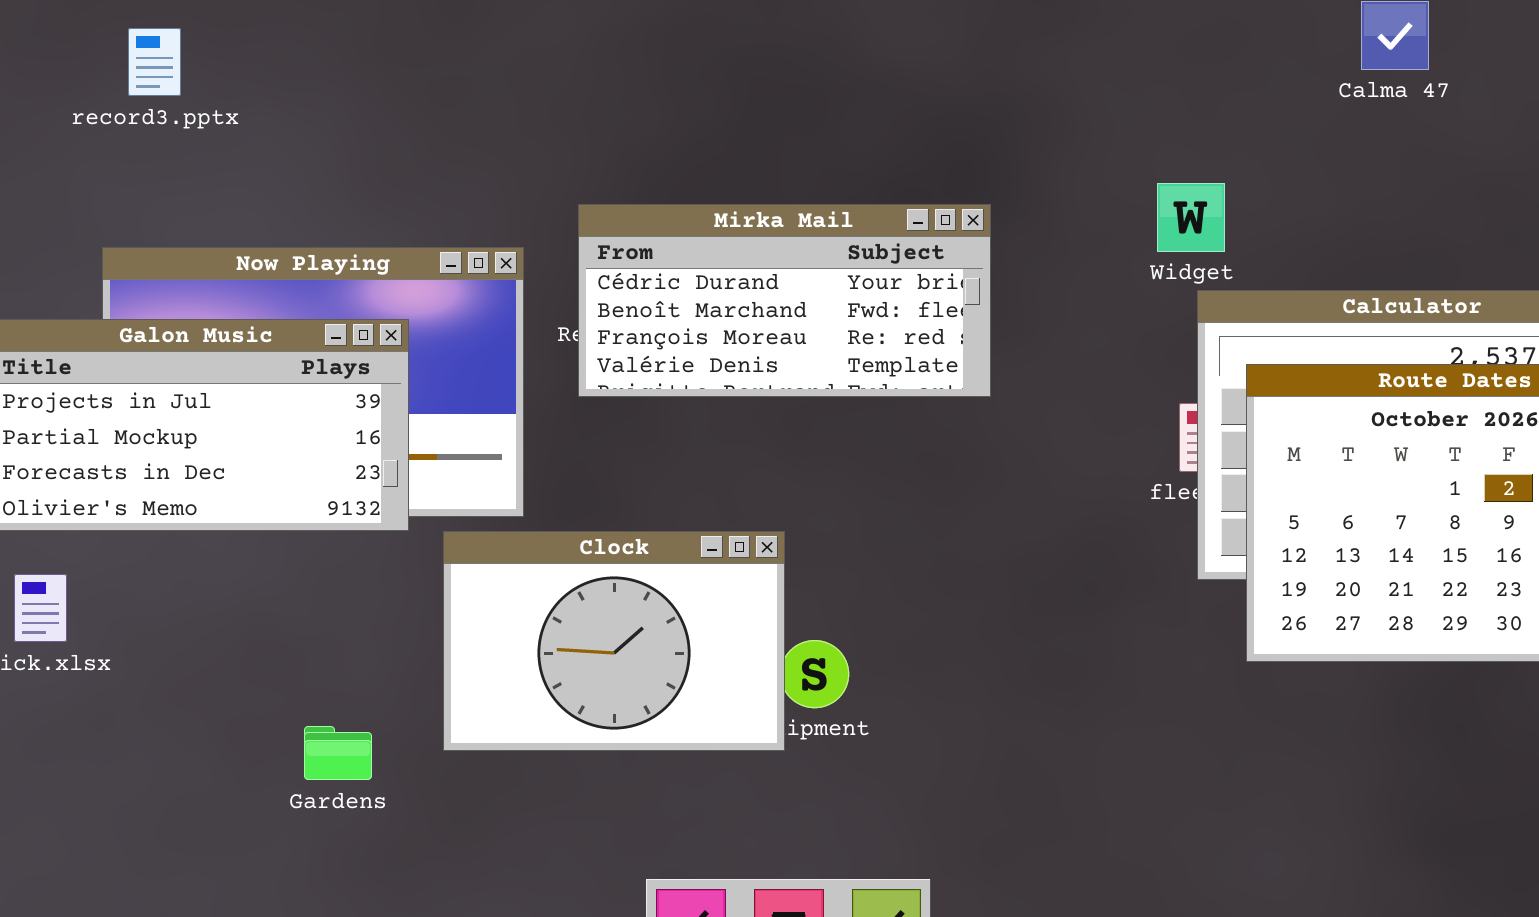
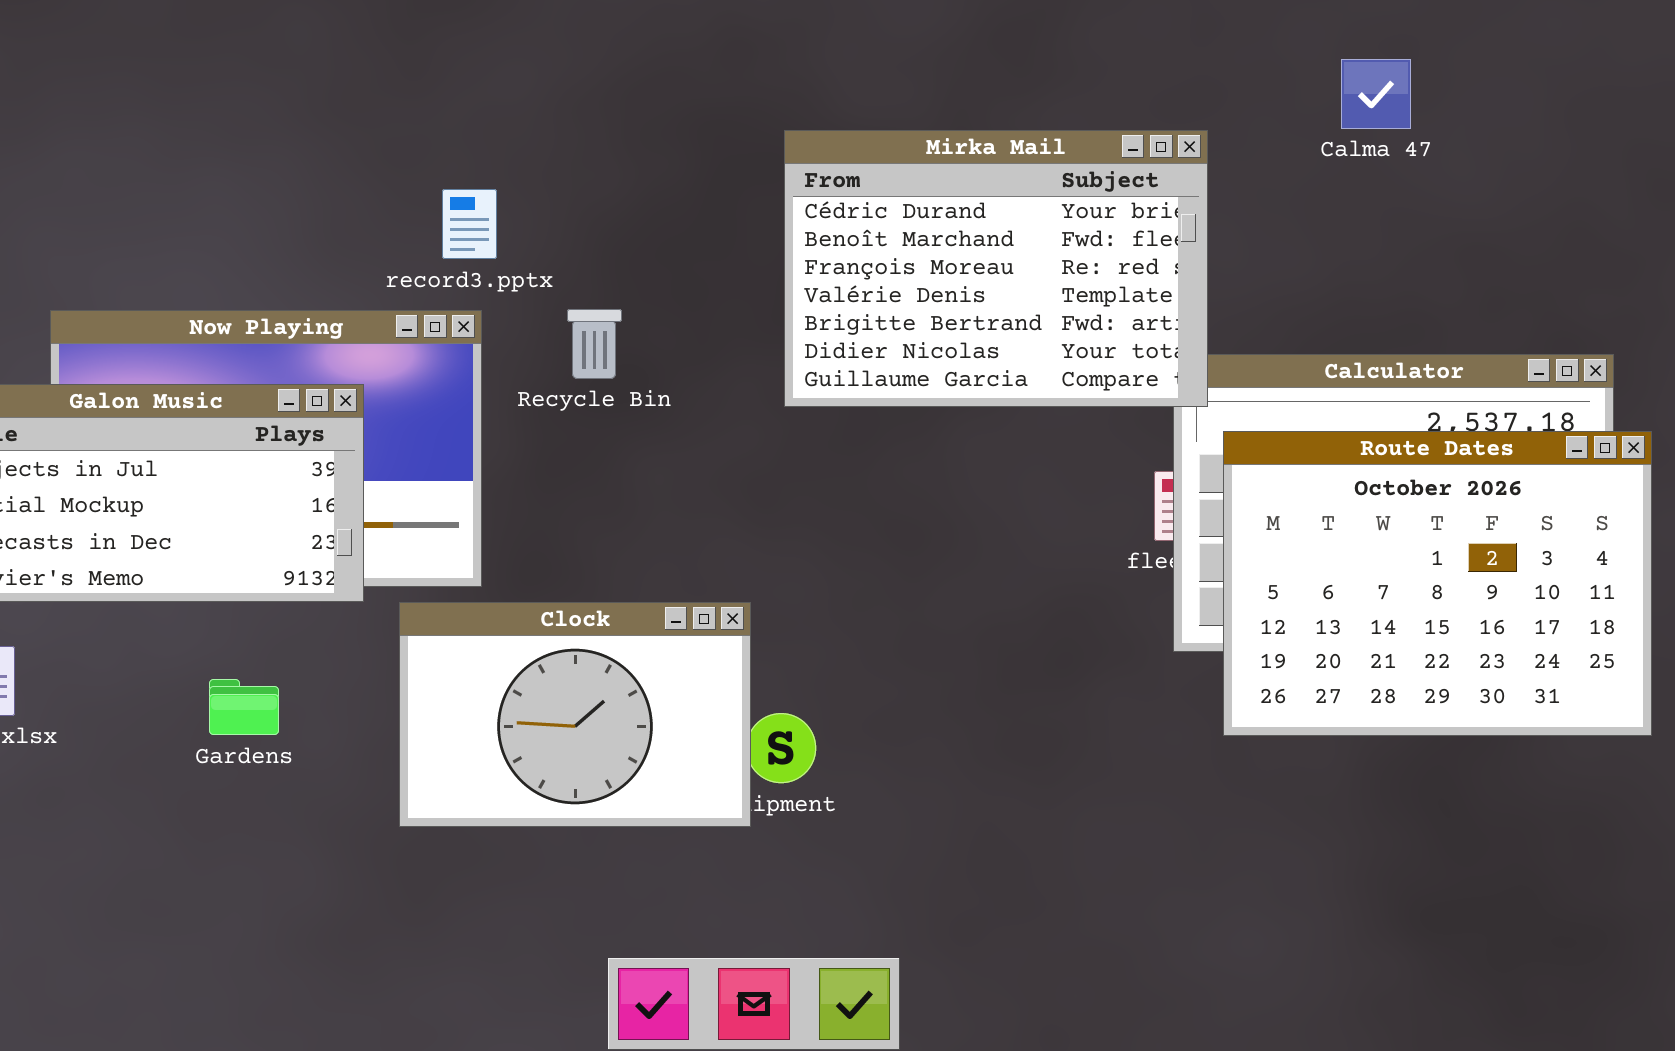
record3.pptx: [128,28,181,96] -> [442,189,497,259], moved
Mirka Mail: [578,204,991,397] -> [784,130,1208,407], moved, resized
Gardens: [304,726,372,780] -> [209,679,279,735], moved

